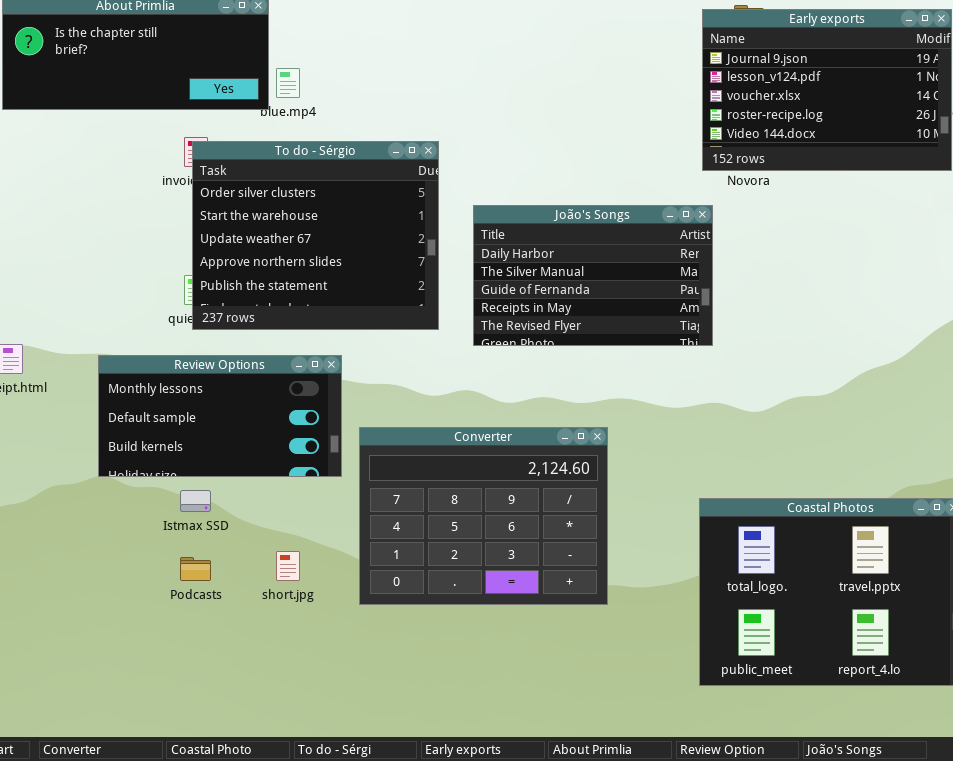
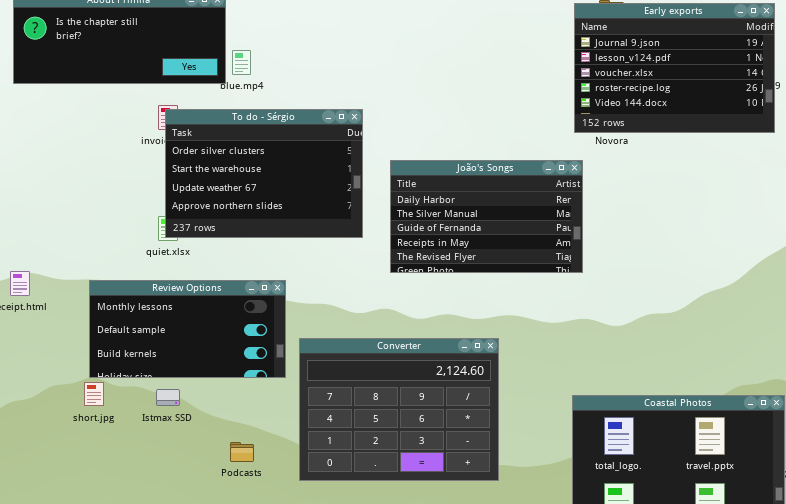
To do - Sérgio: [192,141,439,330] -> [165,109,363,238], resized
short.jpg: [276,551,300,581] -> [84,382,104,406], moved
Podcasts: [180,557,211,581] -> [230,442,254,462], moved

